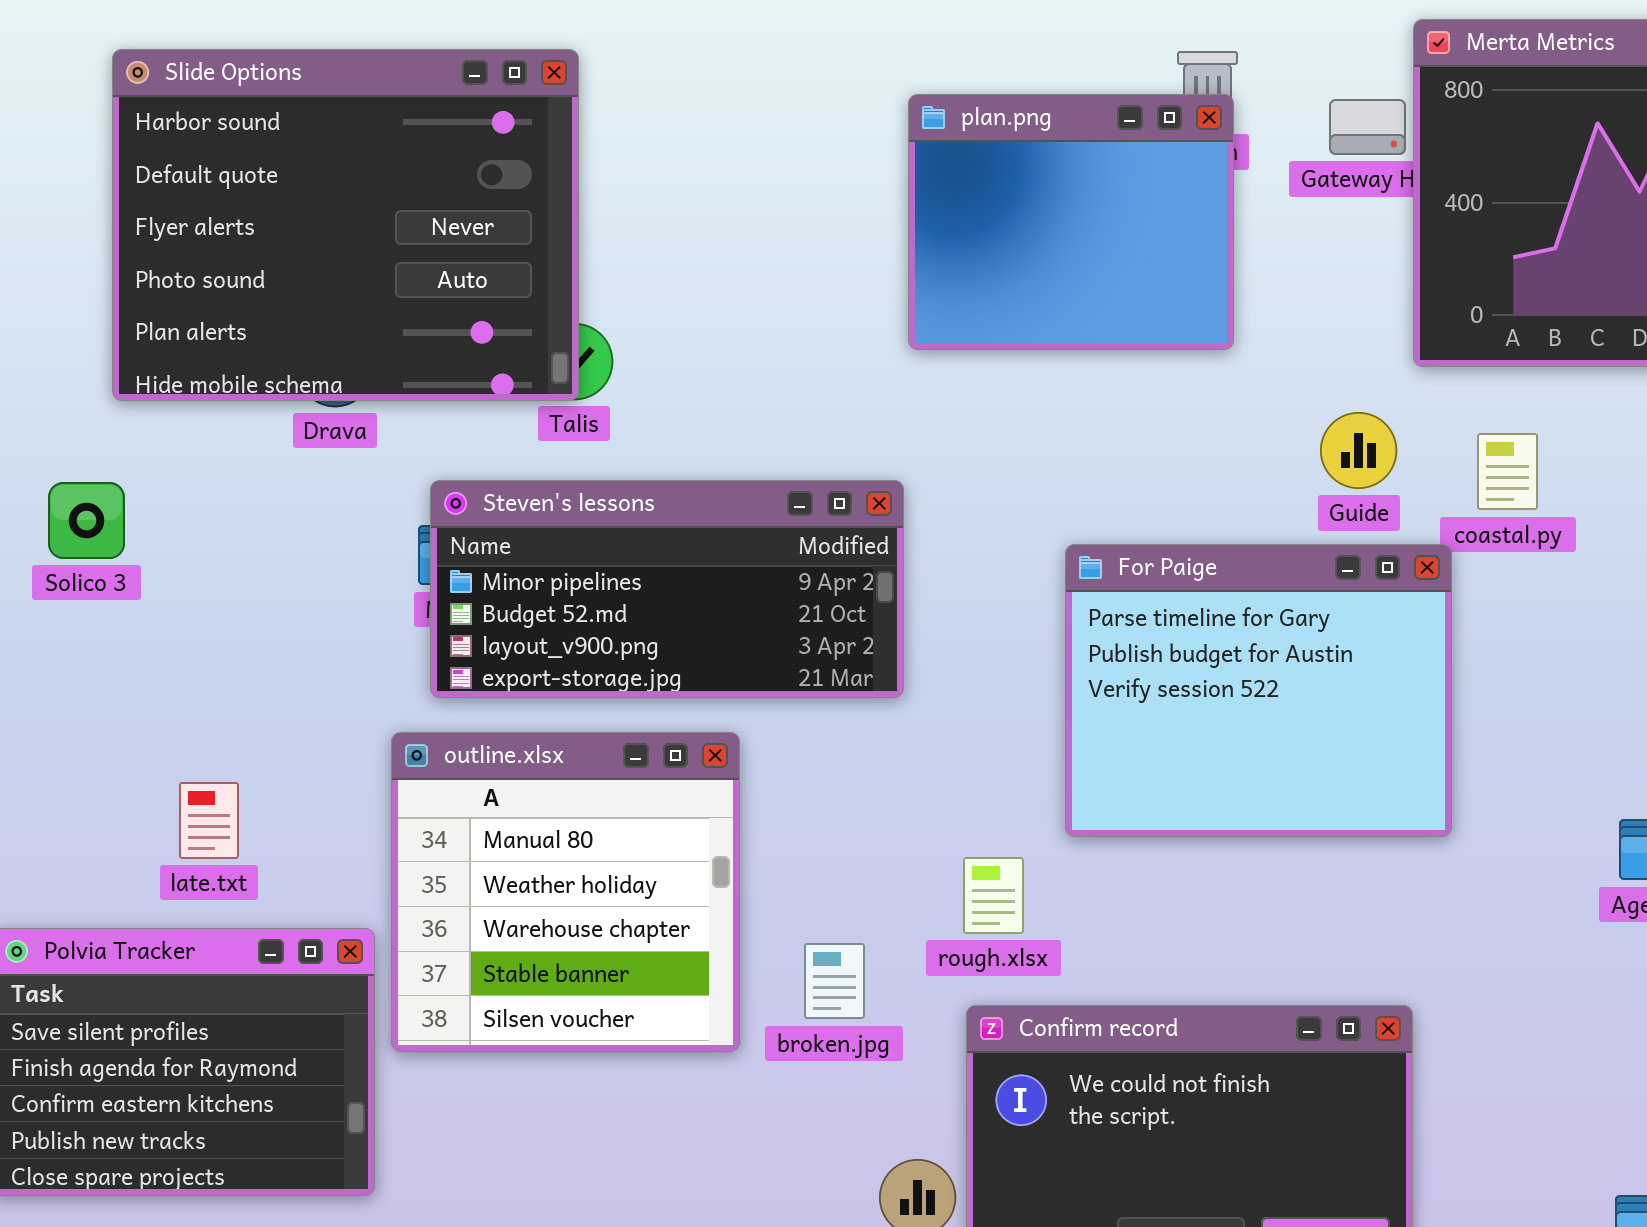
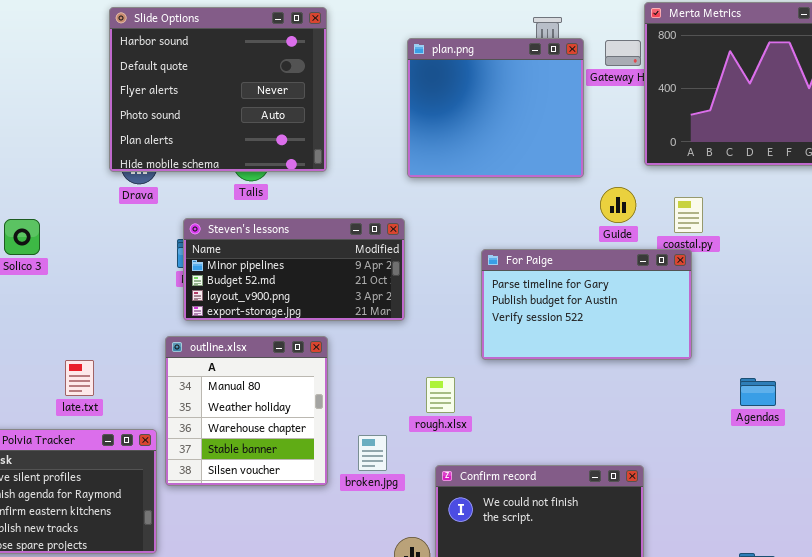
Slide Options: [112,49,579,401] -> [109,7,327,172], moved
plan.png: [908,94,1234,350] -> [407,38,584,178], resized
For Paige: [1065,544,1452,837] -> [481,249,692,360], resized
rough.xlsx: [963,857,1024,934] -> [426,377,455,413], moved

